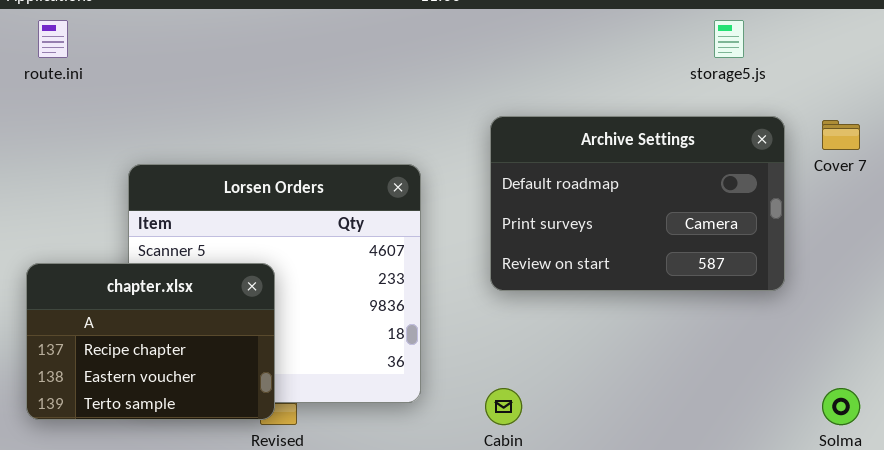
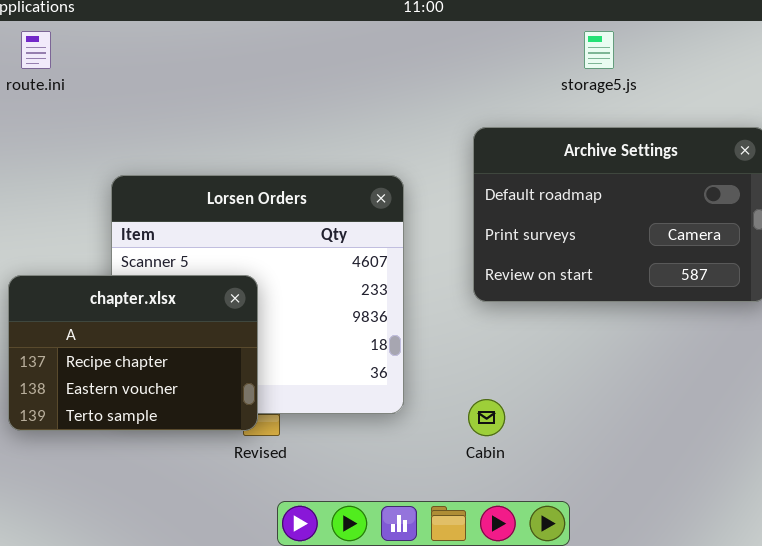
storage5.js: [714,20,744,58] -> [584,31,614,69], moved

